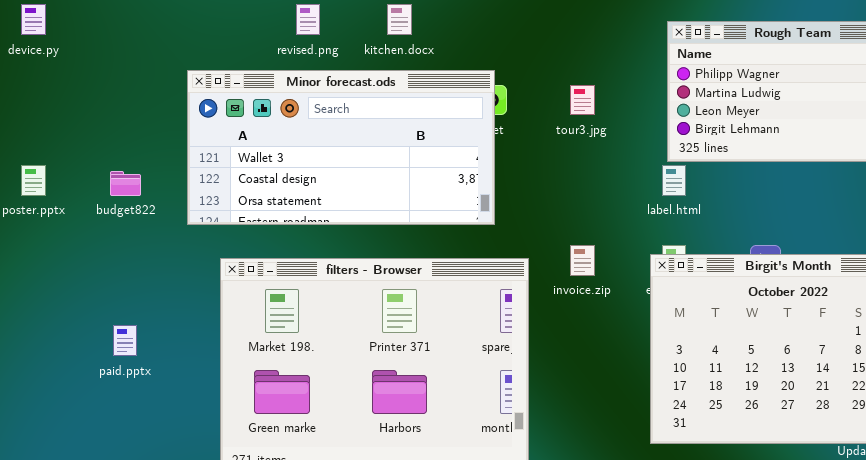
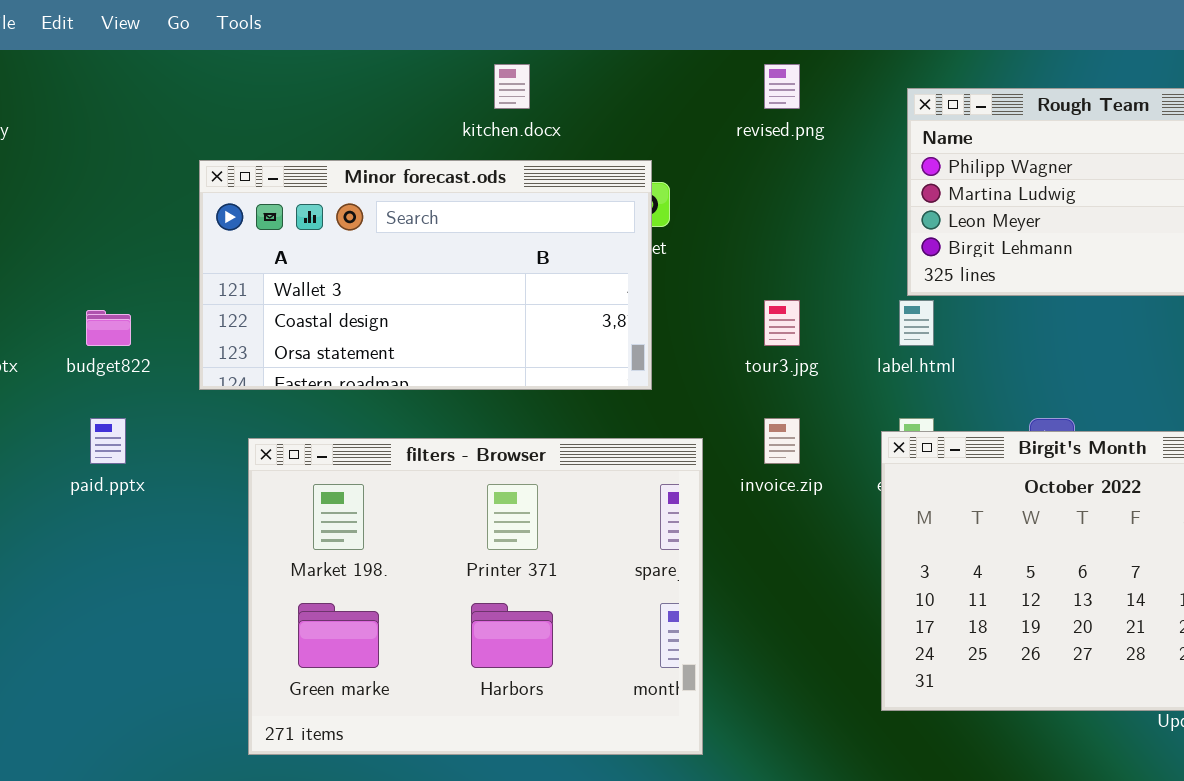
revised.png: [296,4,320,35] -> [764,64,800,109], moved
tour3.jpg: [570,85,595,115] -> [764,300,800,346], moved
paid.pptx: [113,325,137,356] -> [90,418,126,464], moved

